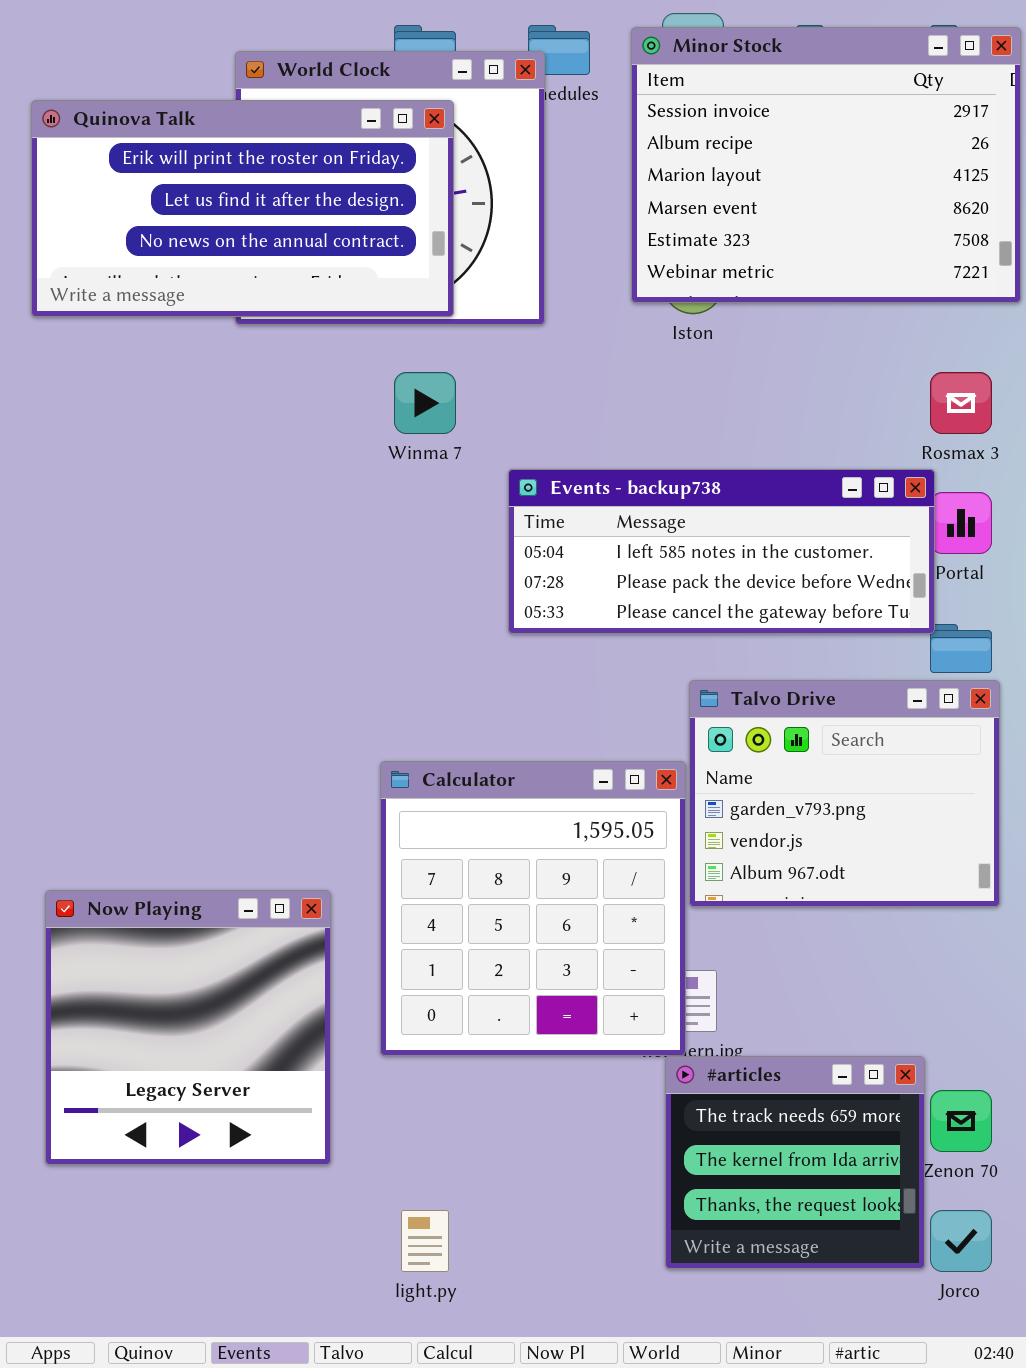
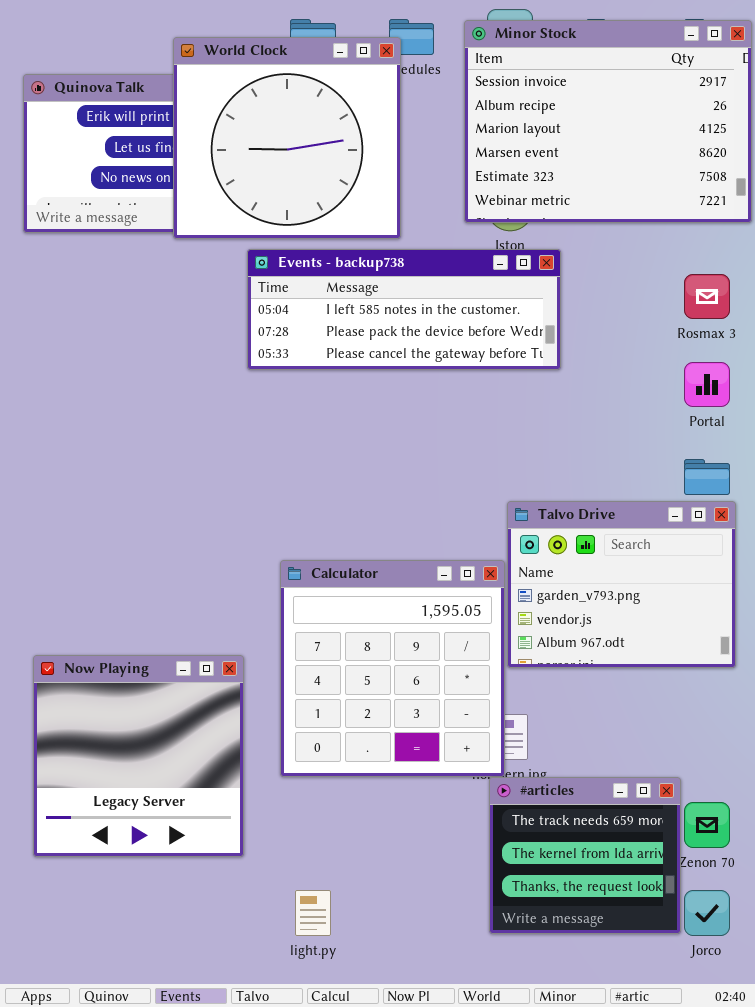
World Clock: [235,51,545,325] -> [173,37,401,239], raised
Events - backup738: [508,469,935,634] -> [247,249,561,370], moved

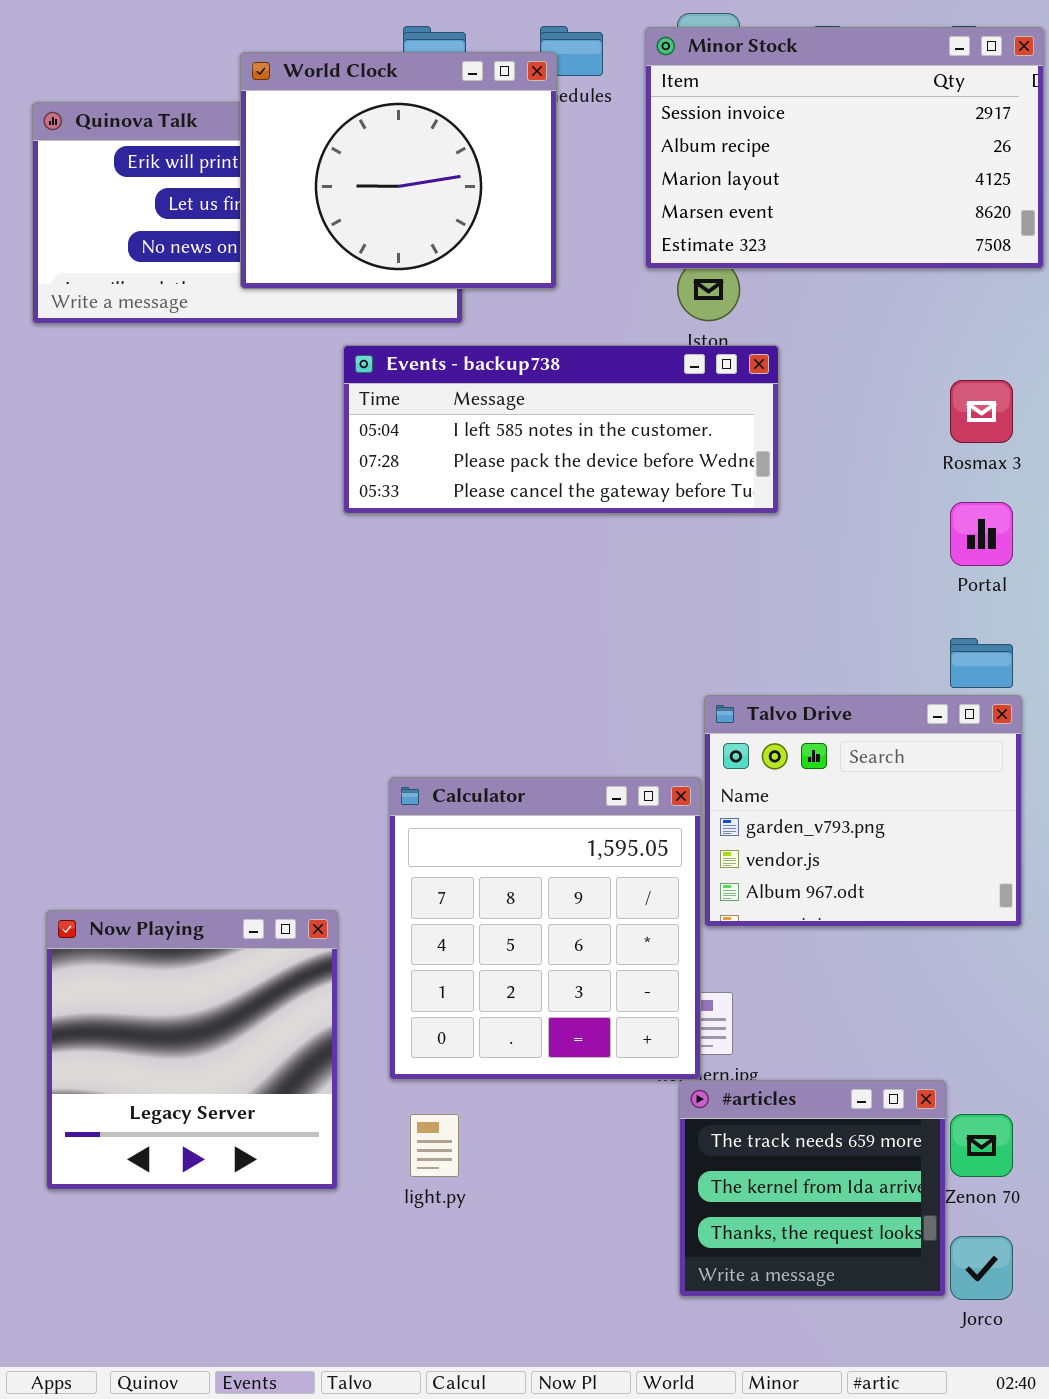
Minor Stock: [464,20,752,223] -> [645,27,1044,269], resized
World Clock: [173,37,401,239] -> [240,52,557,289], resized
light.py: [295,890,331,936] -> [410,1114,459,1177], moved

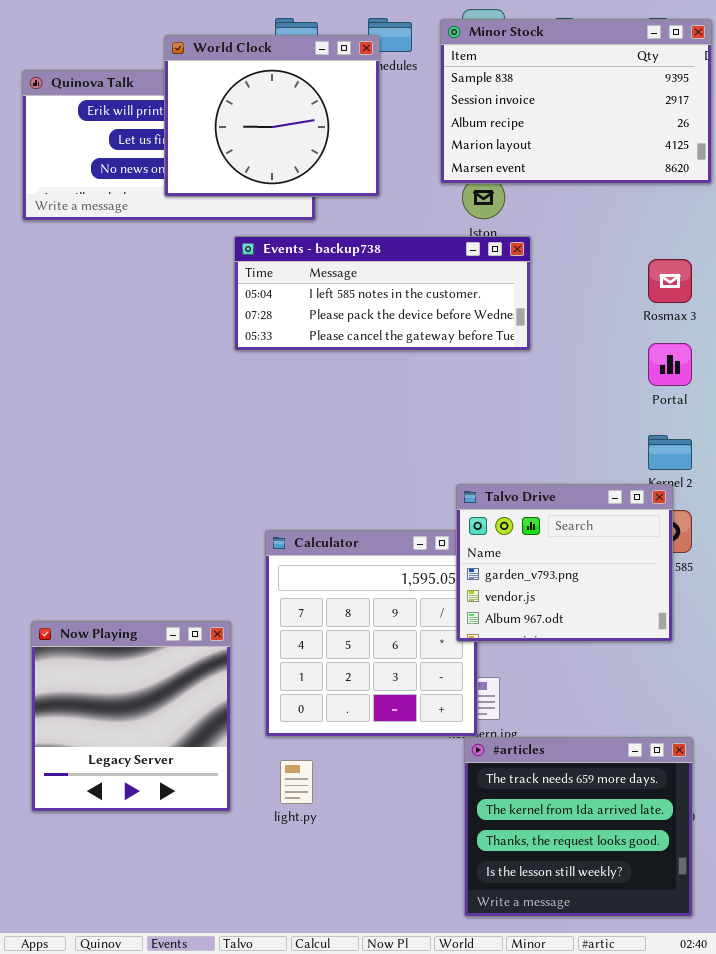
Minor Stock: [645,27,1044,269] -> [440,19,712,184], scrolled up 1 row
Talvo Drive: [704,695,1022,927] -> [456,484,673,642], moved
#articles: [679,1080,946,1297] -> [464,737,693,917], resized

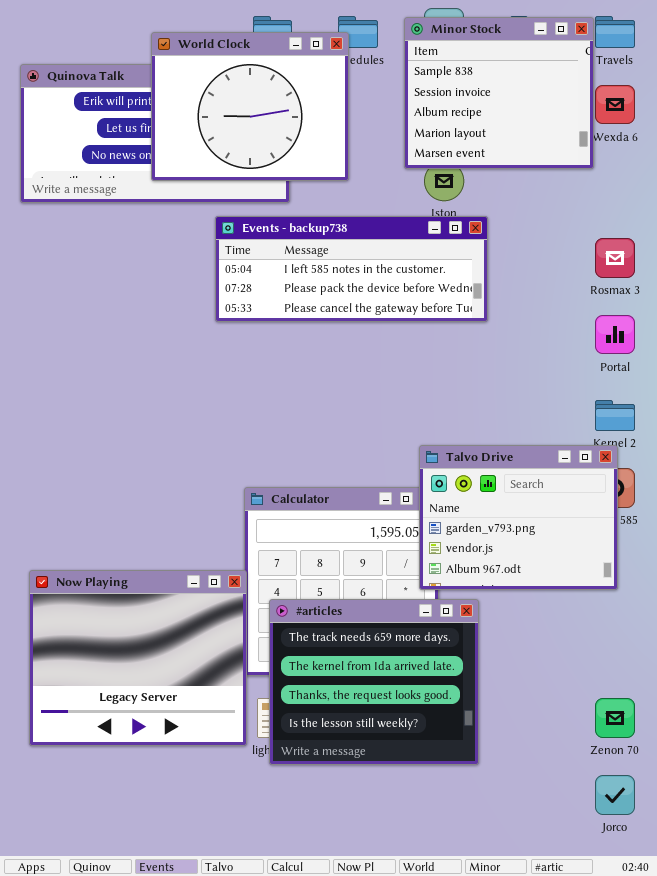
Minor Stock: [440,19,712,184] -> [404,17,594,169], resized
Now Playing: [31,621,231,812] -> [29,570,247,746], resized
#articles: [464,737,693,917] -> [269,599,479,765], moved

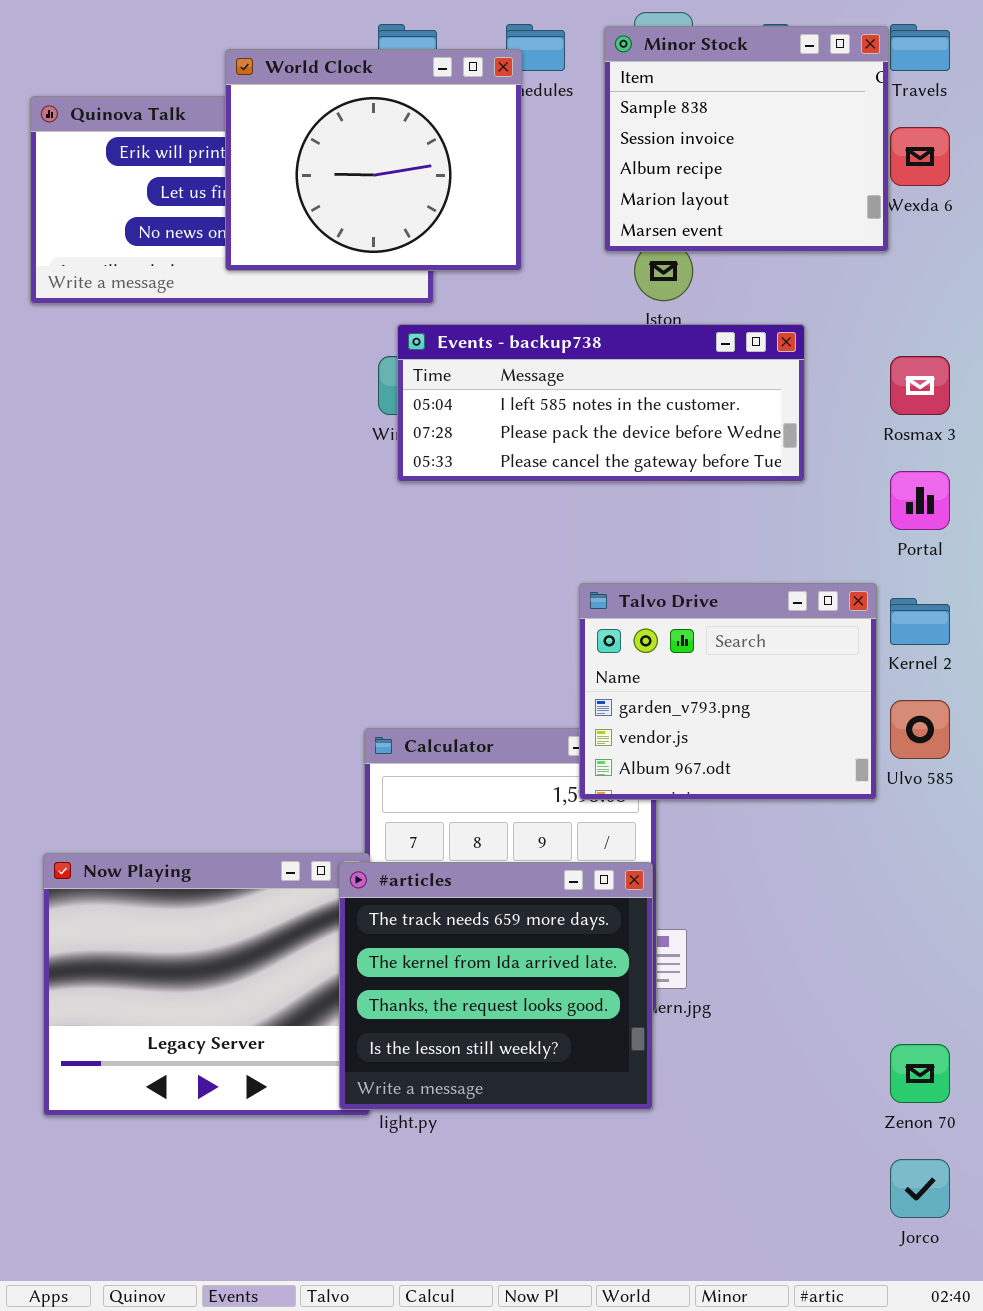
Events - backup738: [215,216,488,322] -> [397,324,805,482], moved
Talvo Drive: [419,445,618,590] -> [579,583,877,800], moved
#articles: [269,599,479,765] -> [339,862,653,1110], moved

